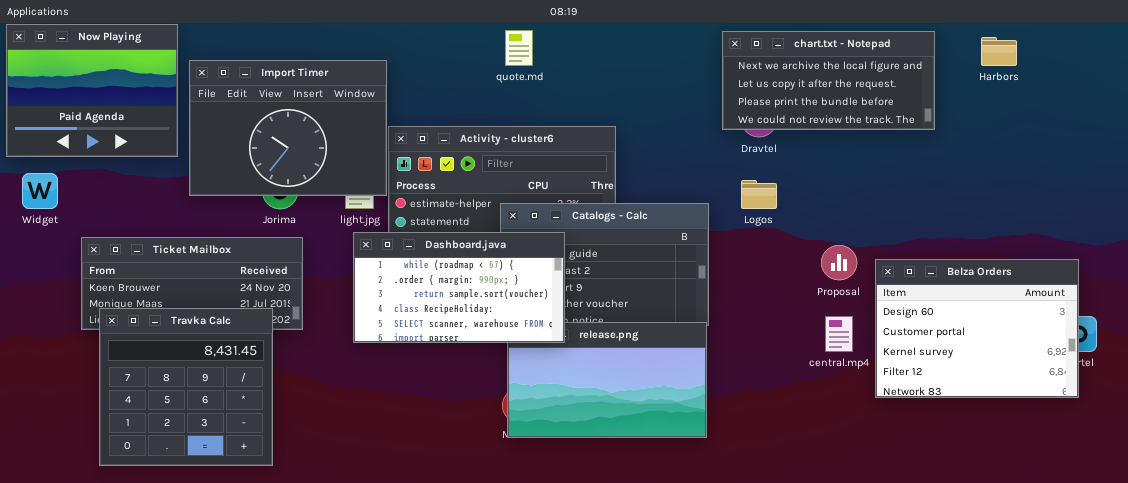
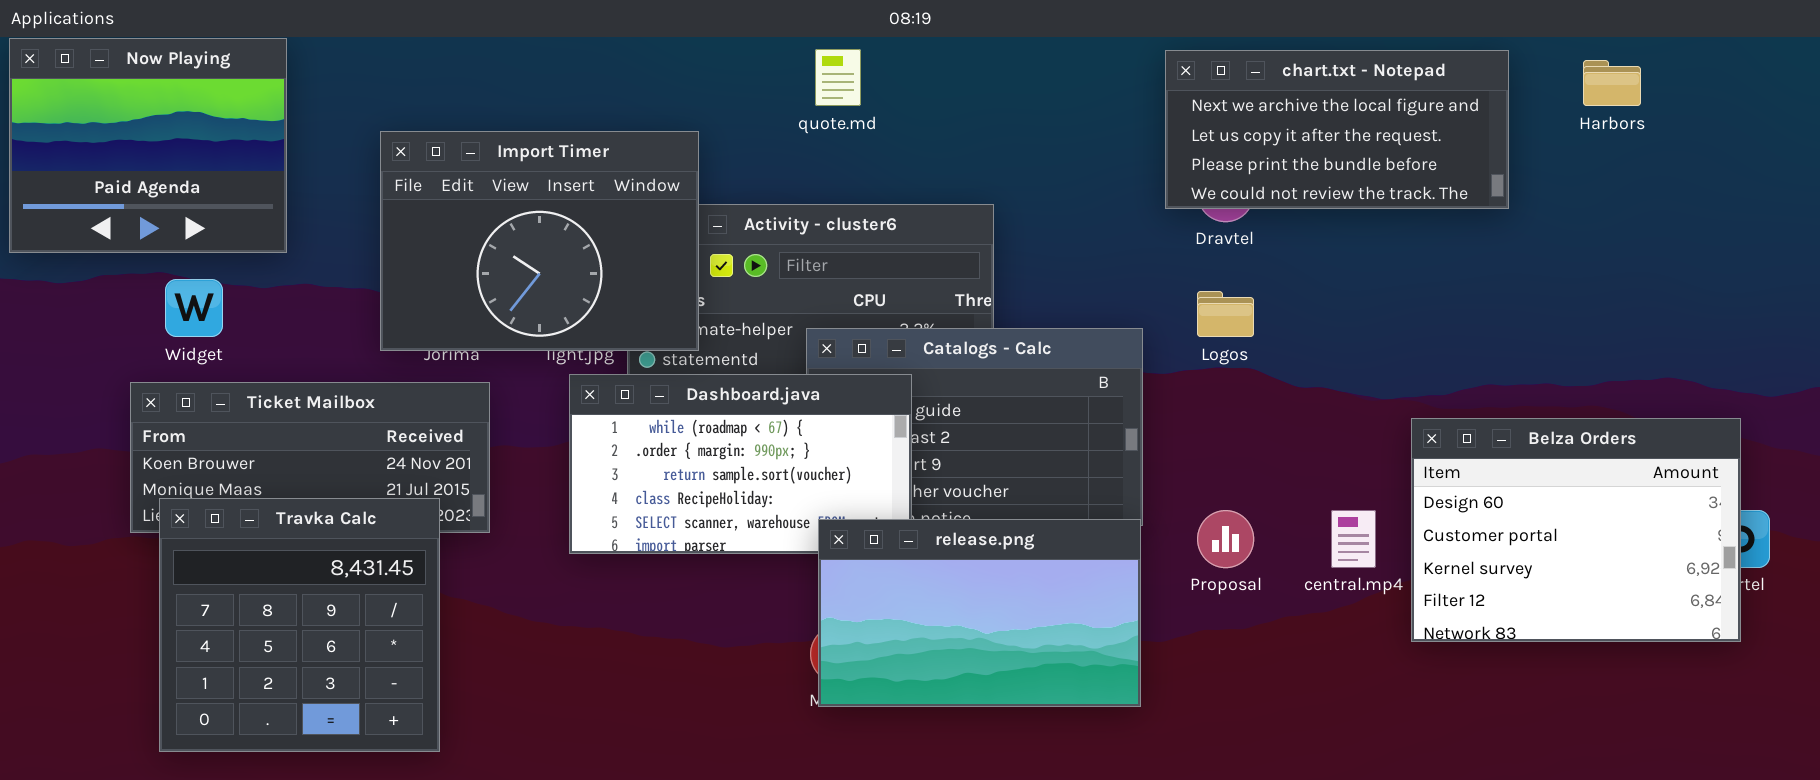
Import Timer: [189,60,387,196] -> [380,131,699,351], moved
Widget: [22,173,58,209] -> [165,279,223,337], moved
Proposal: [821,245,857,280] -> [1197,510,1254,568], moved
release.png: [507,322,707,438] -> [818,519,1141,707], raised

